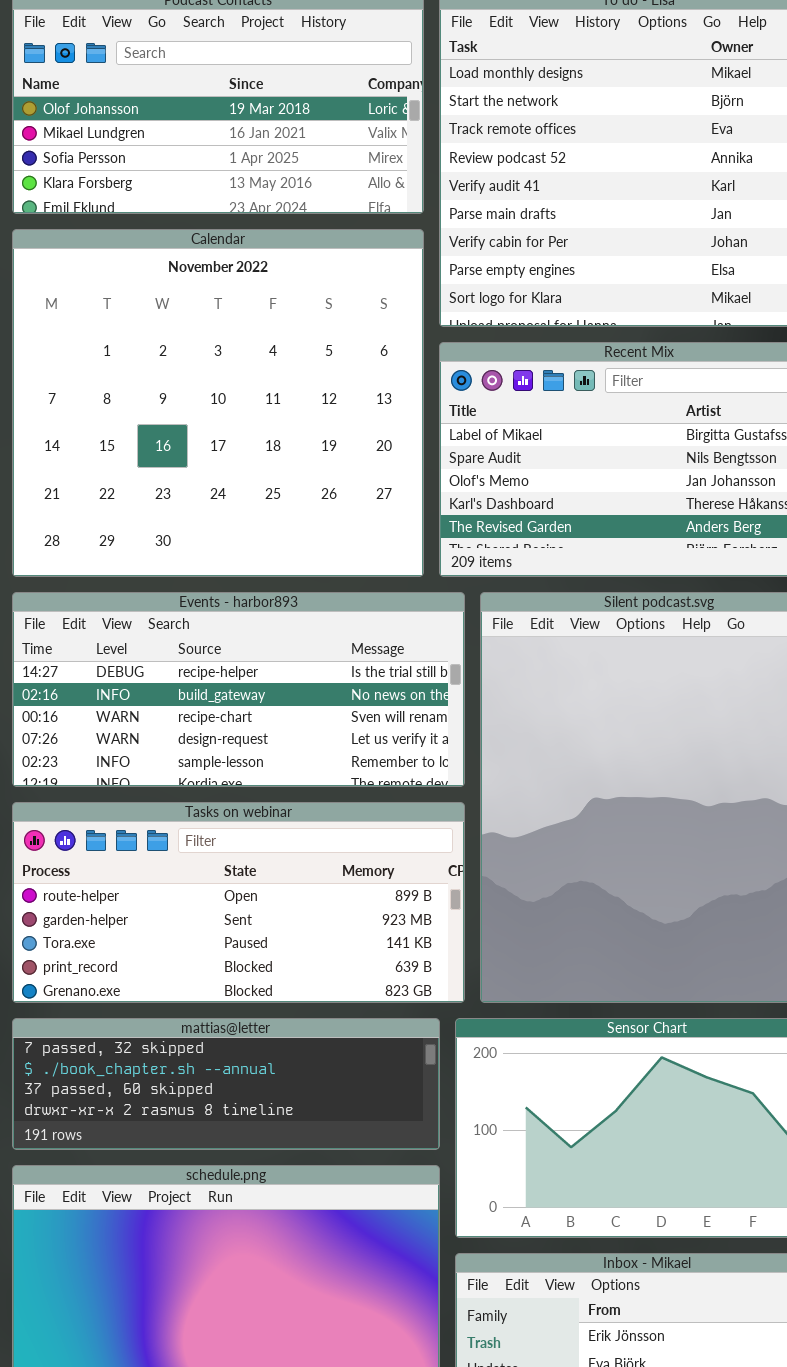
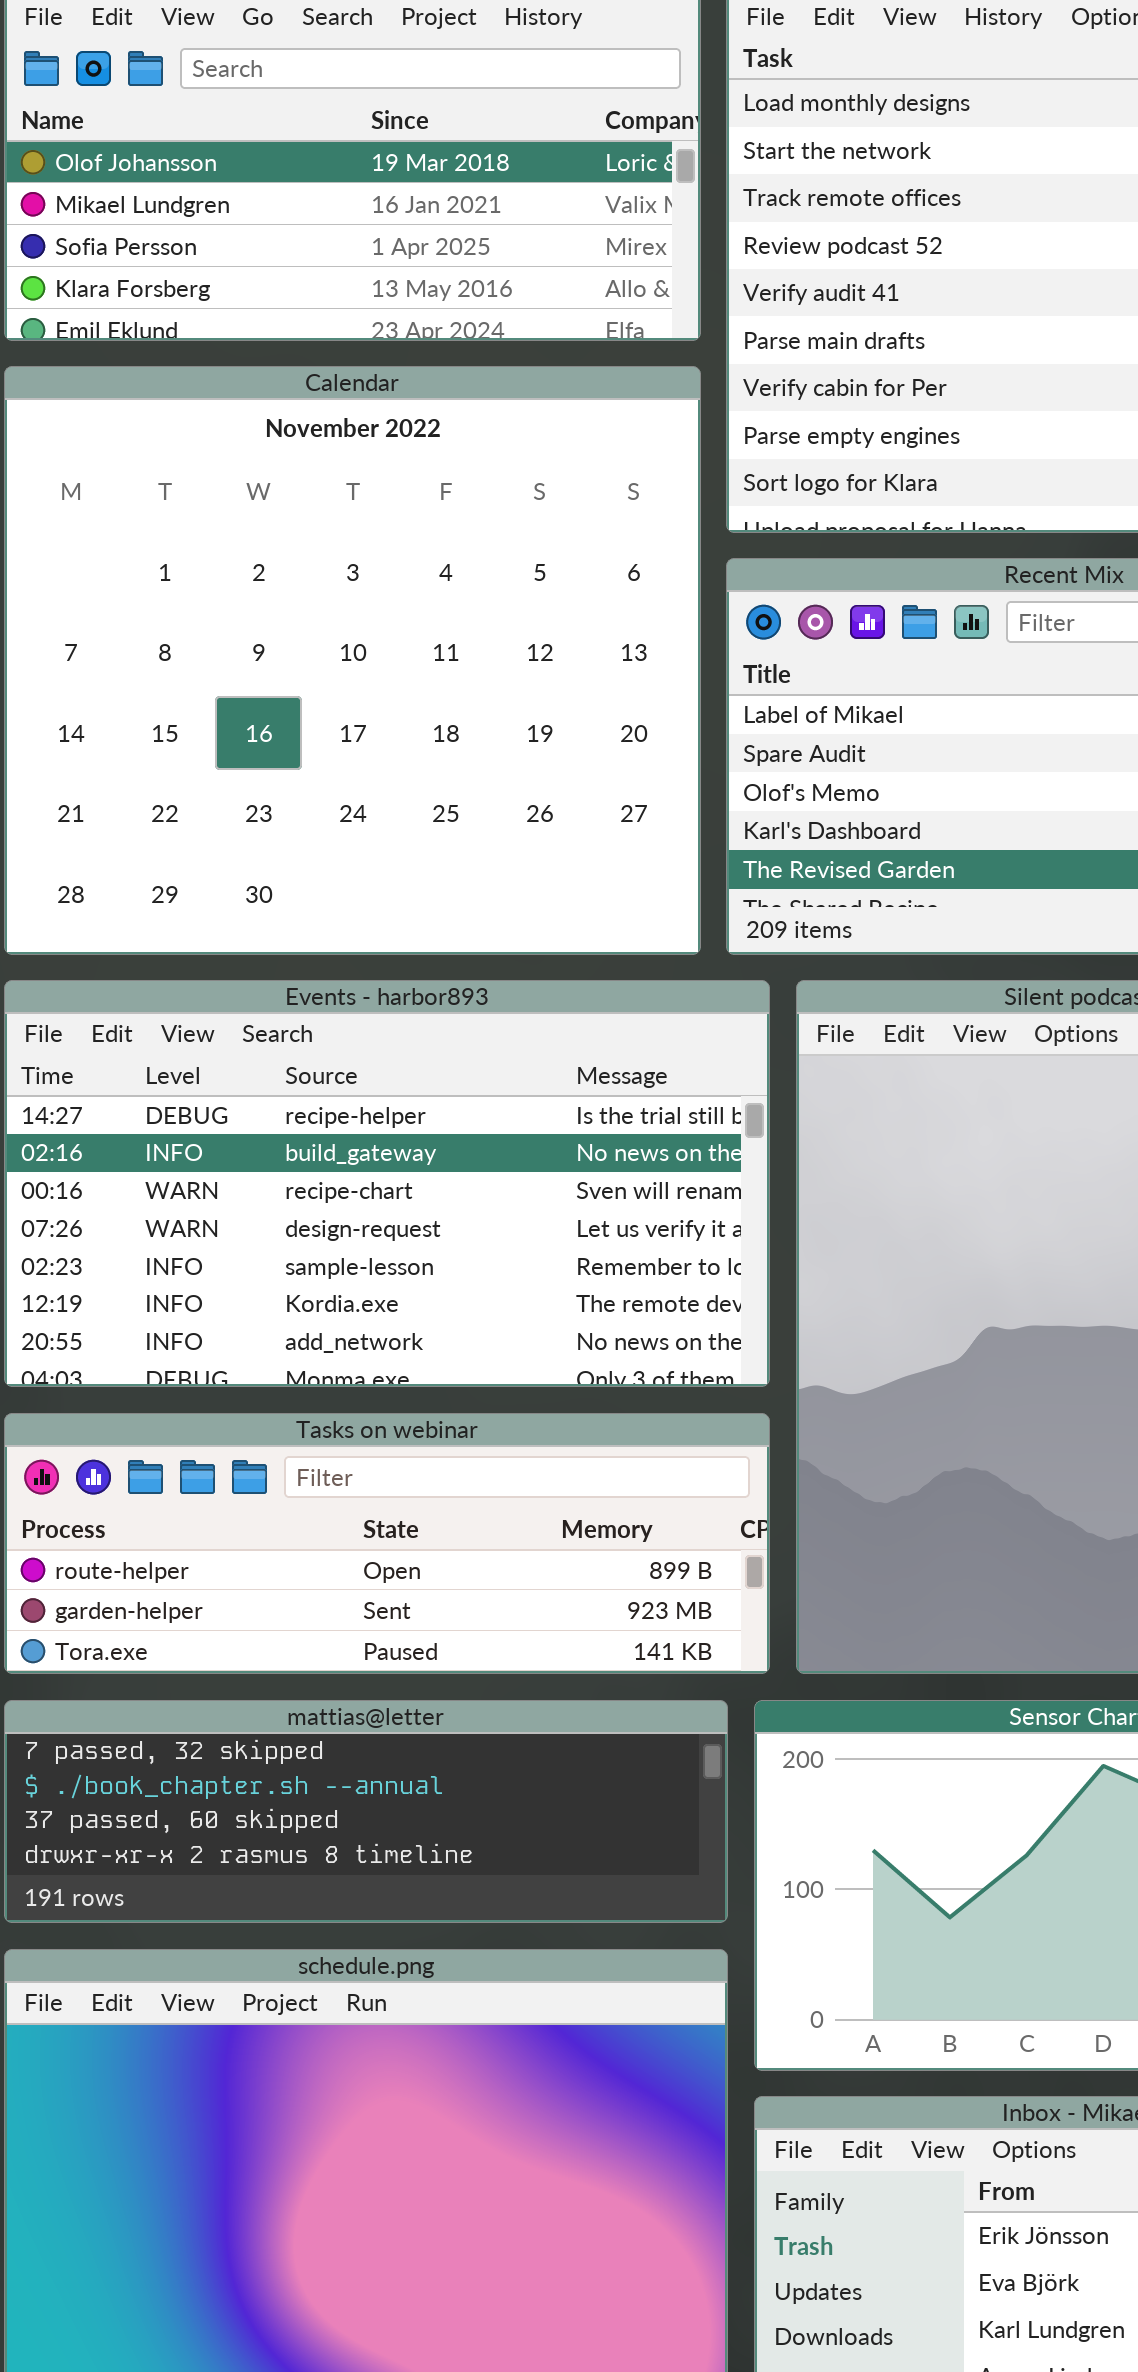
Events - harbor893: [12,592,465,787] -> [4,980,770,1387], resized
Tasks on webinar: [12,802,465,1003] -> [4,1413,770,1674], resized

